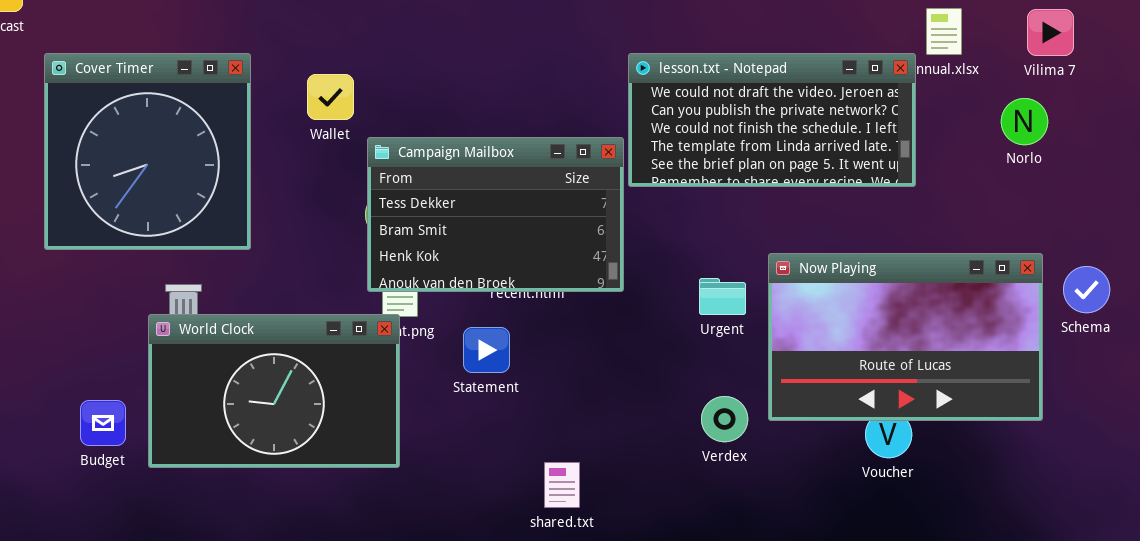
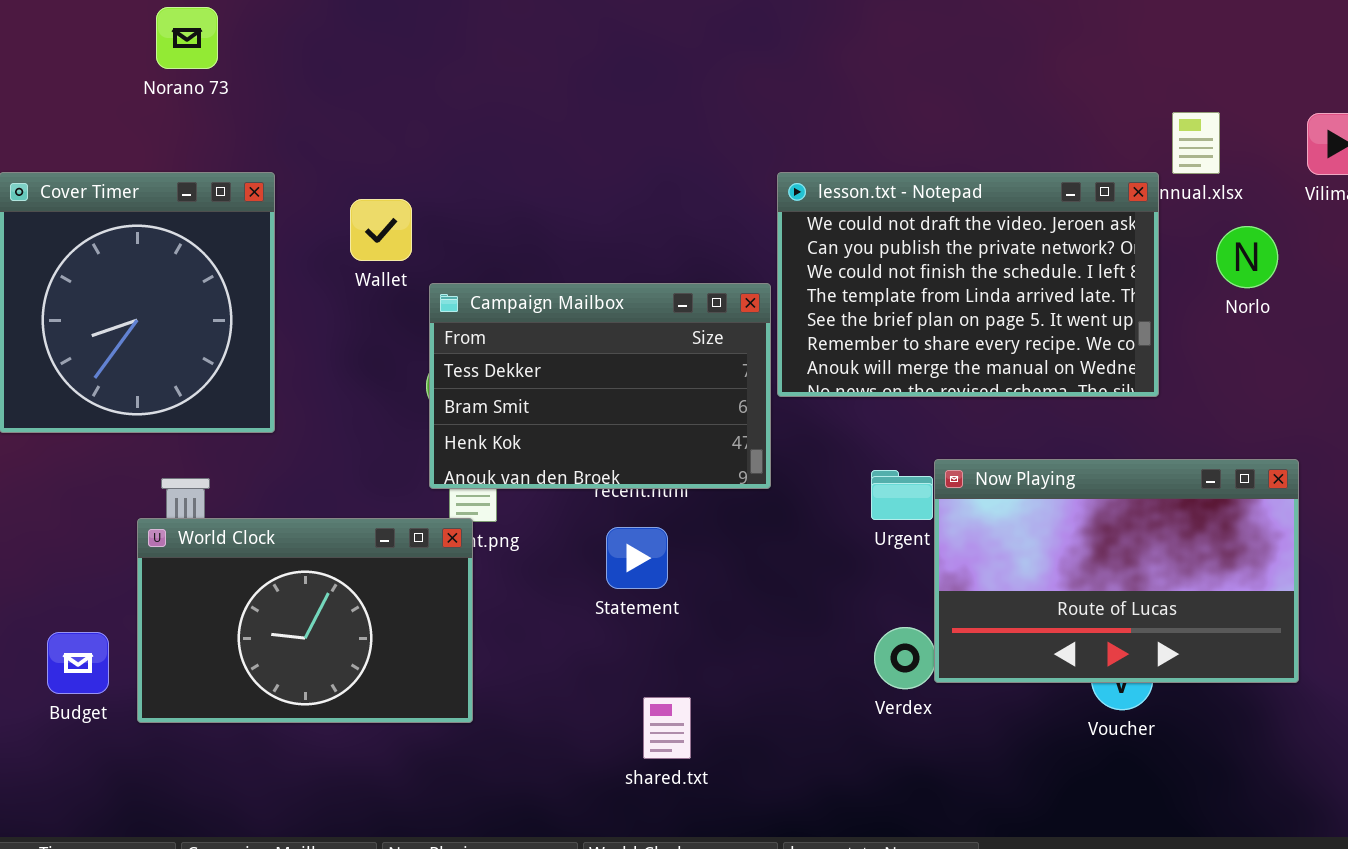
lesson.txt - Notepad: [628,53,916,187] -> [777,172,1159,397], resized
Norlo: [1001,98,1048,145] -> [1216,226,1278,288], moved
Now Playing: [768,253,1043,421] -> [934,459,1299,683], moved
Statement: [463,327,510,373] -> [606,527,668,589], moved
shared.txt: [544,462,580,508] -> [643,697,691,759], moved

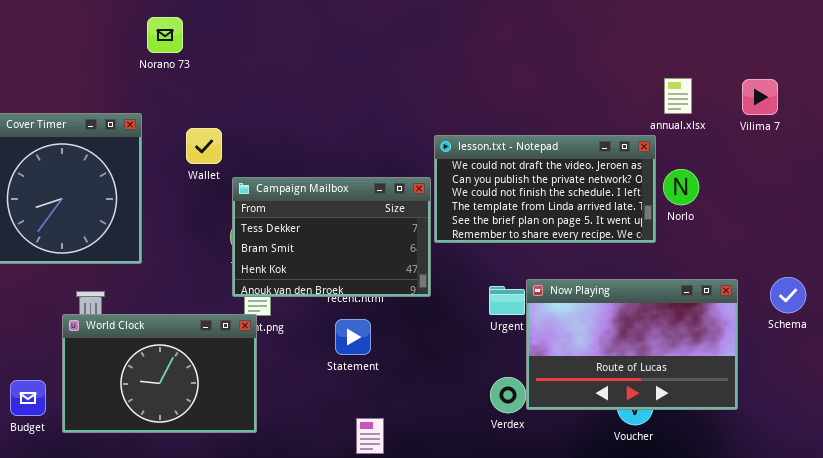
Norano 73: [156,7,218,69] -> [147,17,183,53], moved
lesson.txt - Notepad: [777,172,1159,397] -> [434,135,656,243], resized
Norlo: [1216,226,1278,288] -> [663,169,699,205], moved

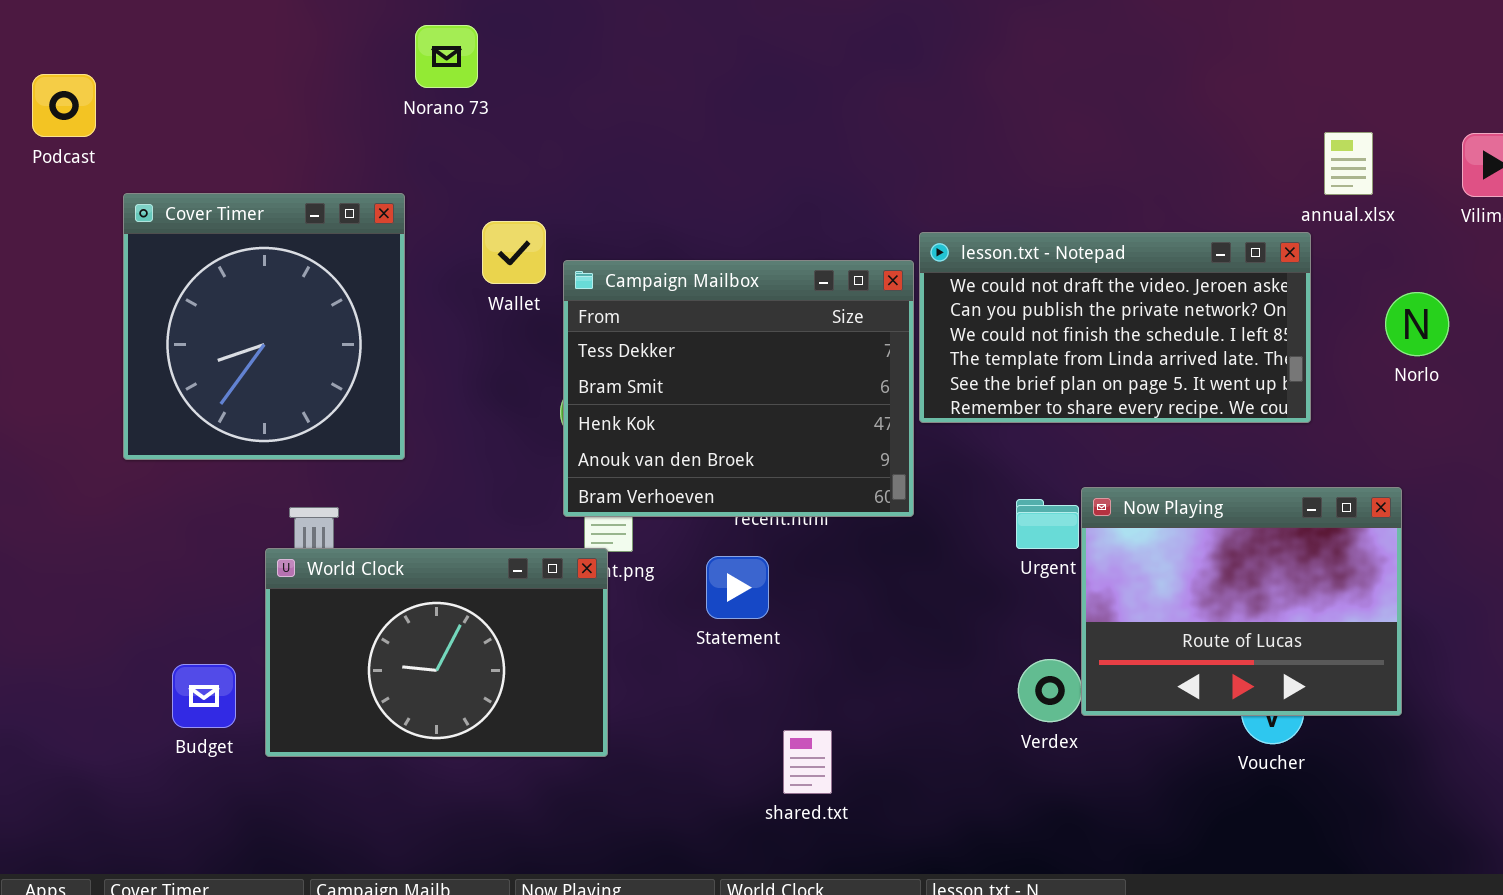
Norlo: [663,169,699,205] -> [1385,292,1449,356], moved
Campaign Mailbox: [232,177,431,297] -> [563,260,914,517], resized
Now Playing: [526,279,738,410] -> [1081,487,1402,716], resized
Statement: [335,319,371,355] -> [706,556,769,619], moved

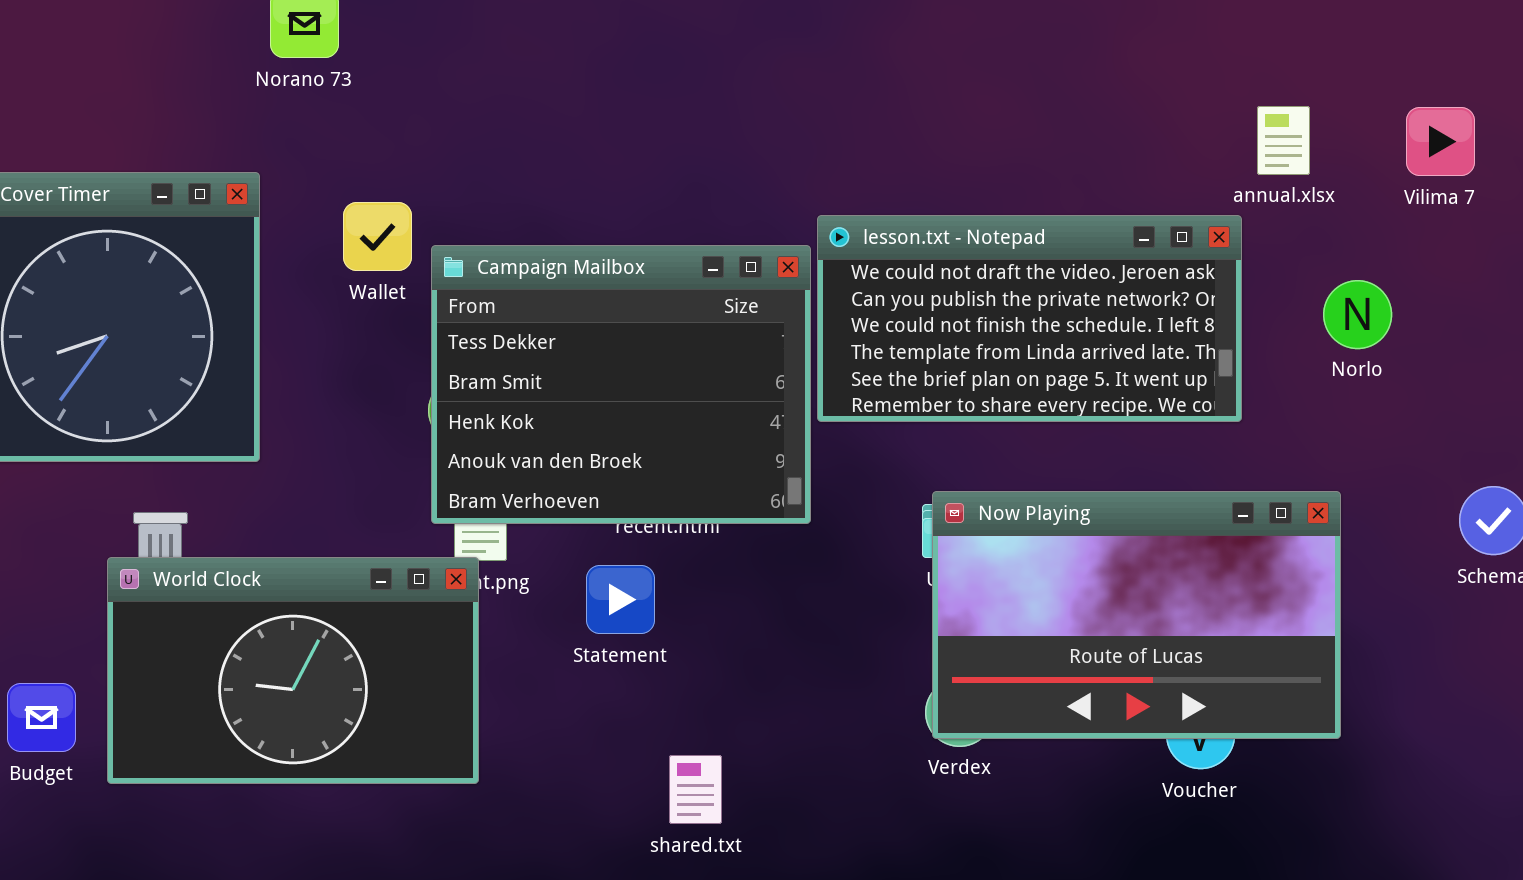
Now Playing: [1081,487,1402,716] -> [932,491,1341,739], resized

